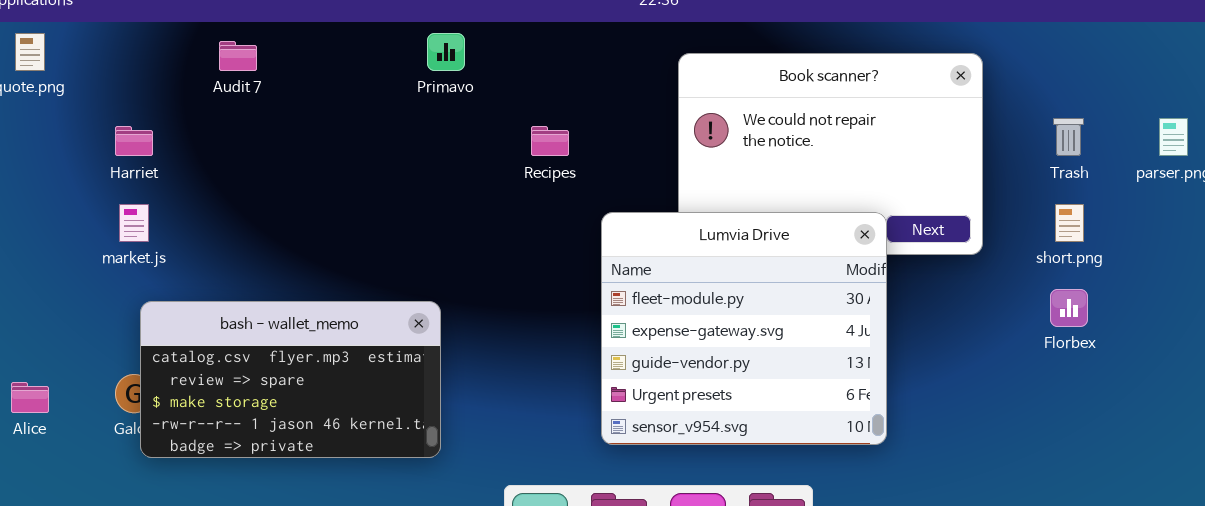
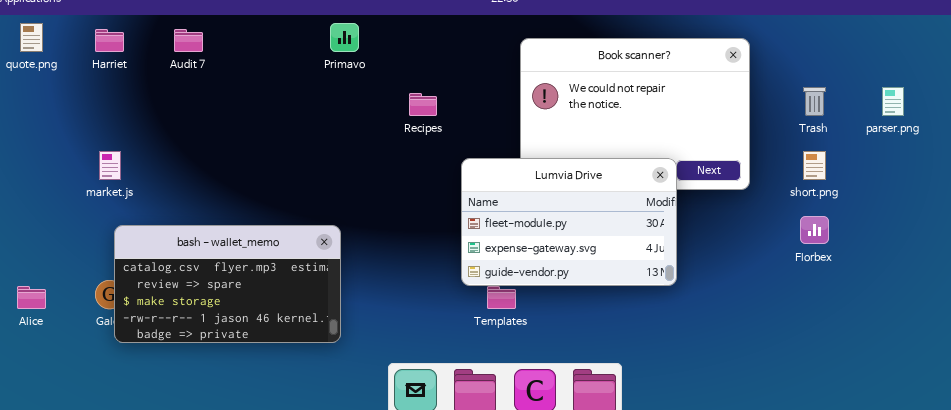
Harriet: [115,126,153,156] -> [95,29,124,52], moved
Lumvia Drive: [601,212,887,445] -> [461,158,677,286], resized

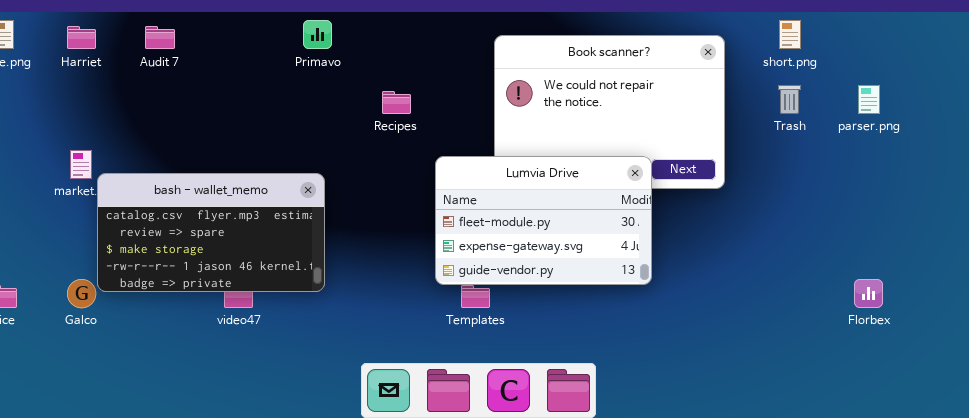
short.png: [803,151,826,180] -> [779,20,801,49], moved
Florbex: [800,216,829,244] -> [854,279,883,308], moved
bash - wallet_memo: [114,225,341,343] -> [97,173,325,292], moved

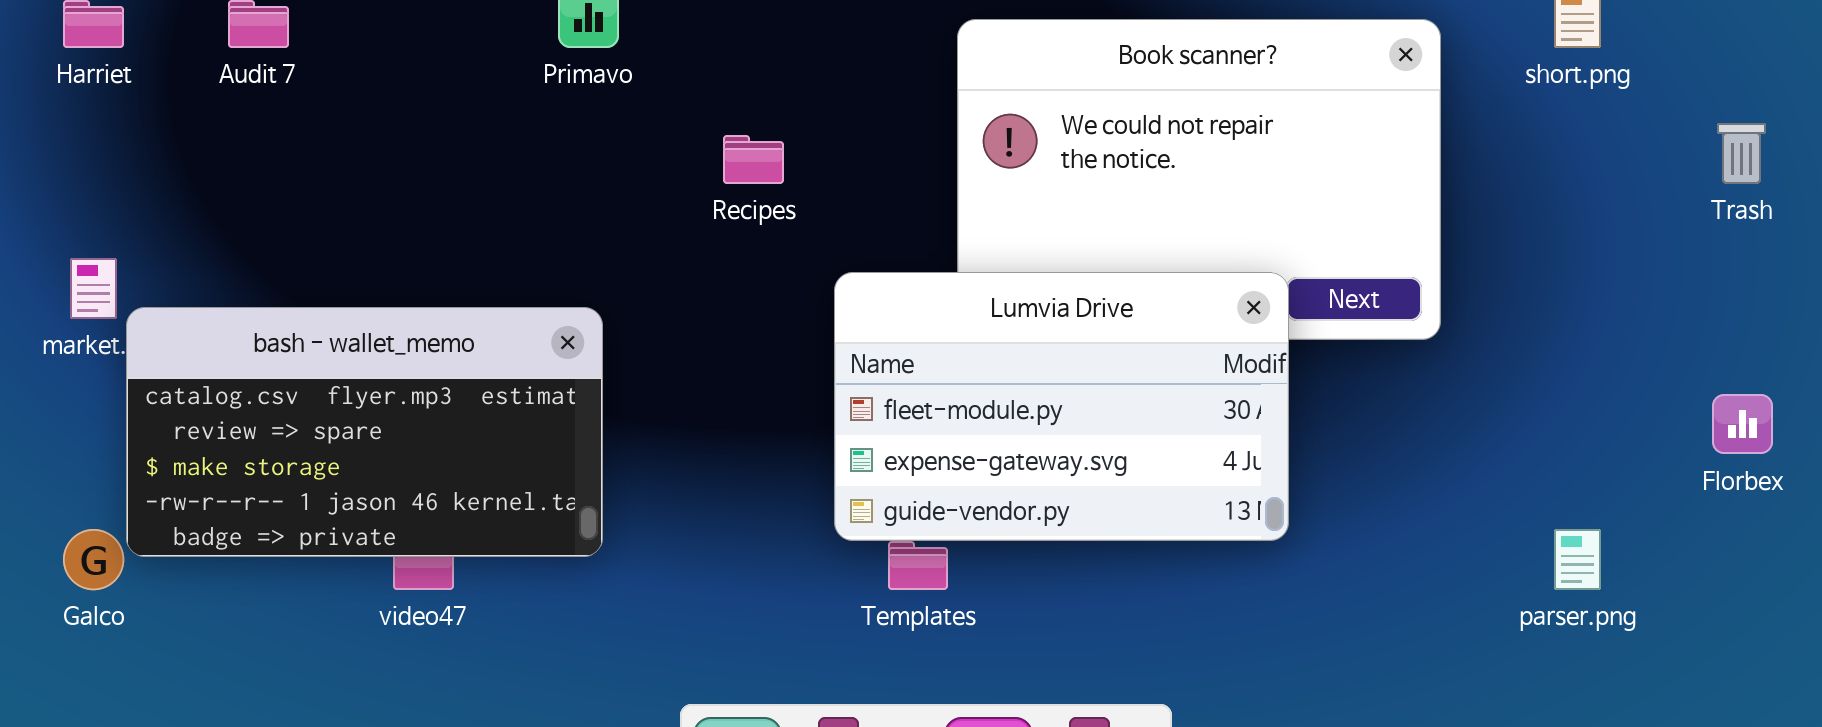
Trash: [778,85,801,114] -> [1717,123,1766,184], moved
parser.png: [858,85,880,114] -> [1554,529,1601,590], moved
Florbex: [854,279,883,308] -> [1712,394,1773,454], moved

